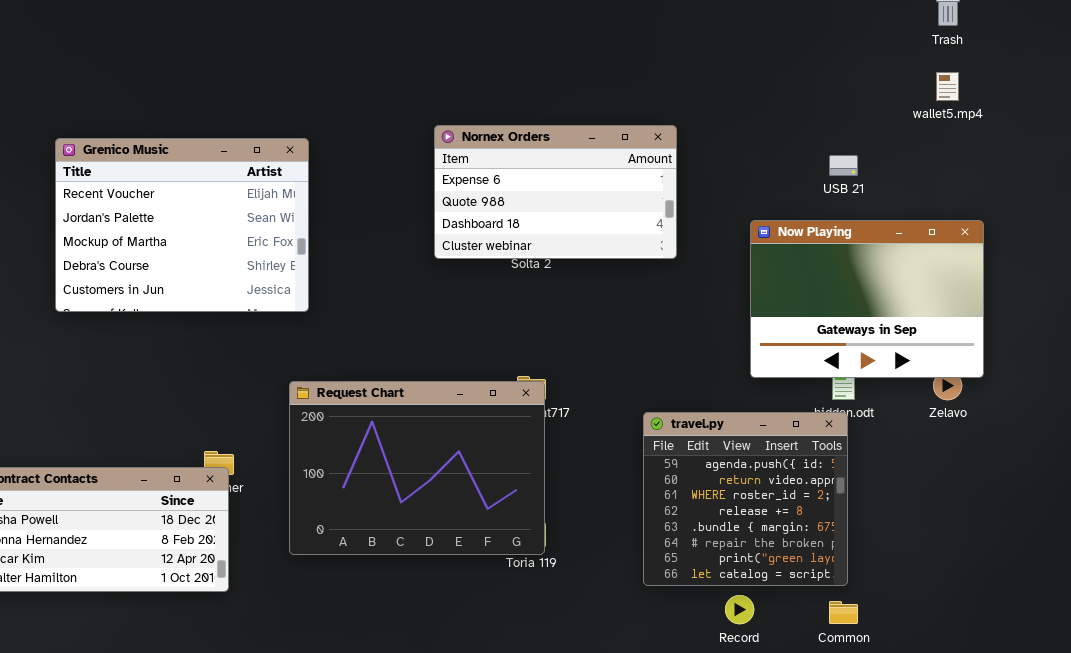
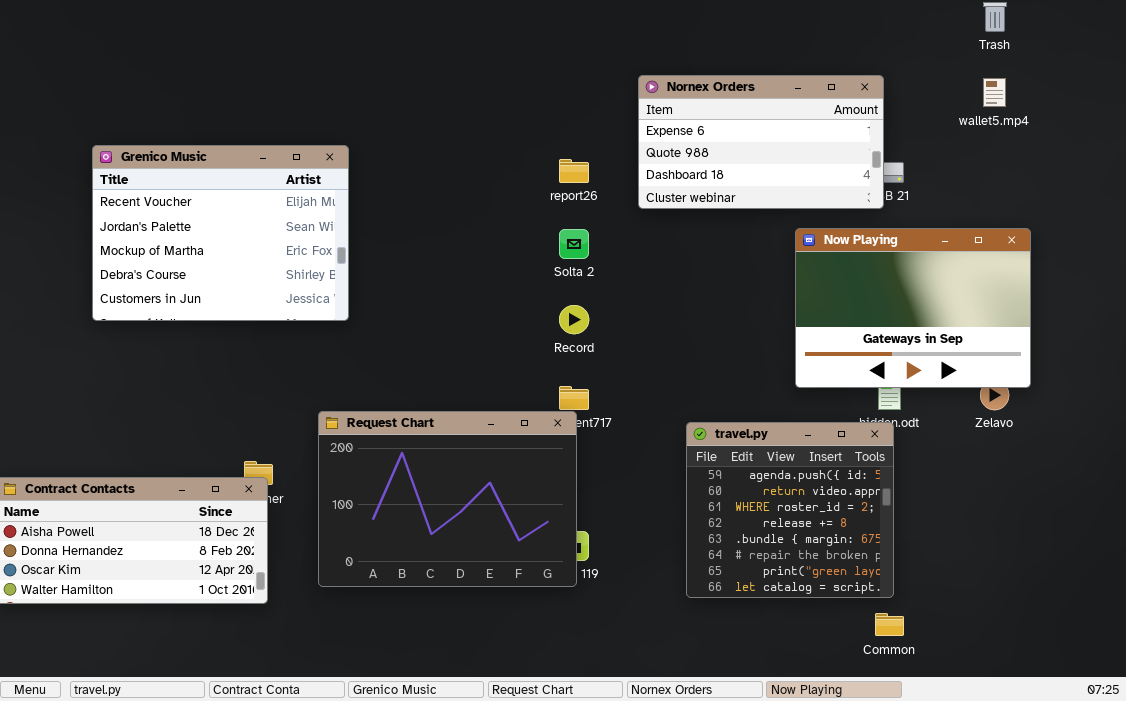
Nornex Orders: [434,125,677,259] -> [638,75,884,209], moved
Request Chart: [289,381,545,555] -> [318,411,577,587], moved
Record: [725,595,754,624] -> [559,305,589,334], moved

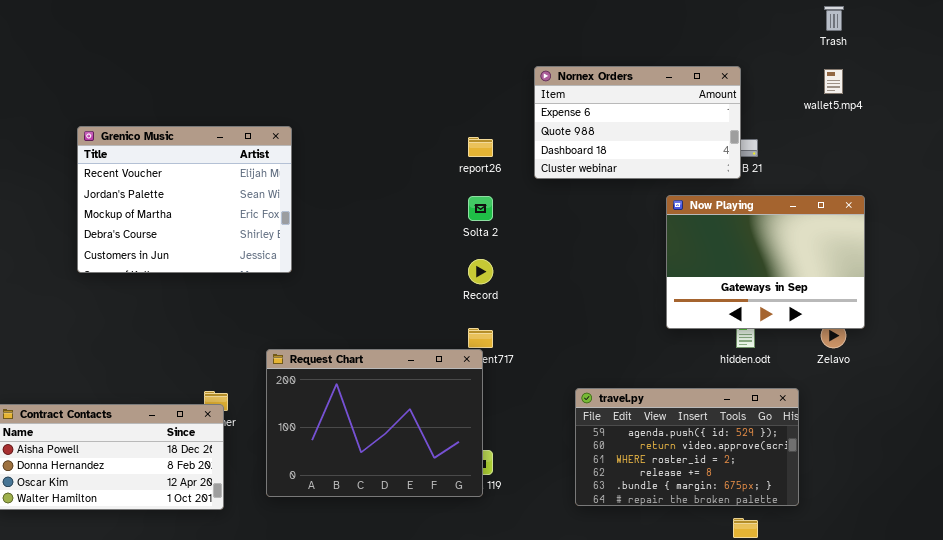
travel.py: [686,422,894,598] -> [575,388,799,506], resized

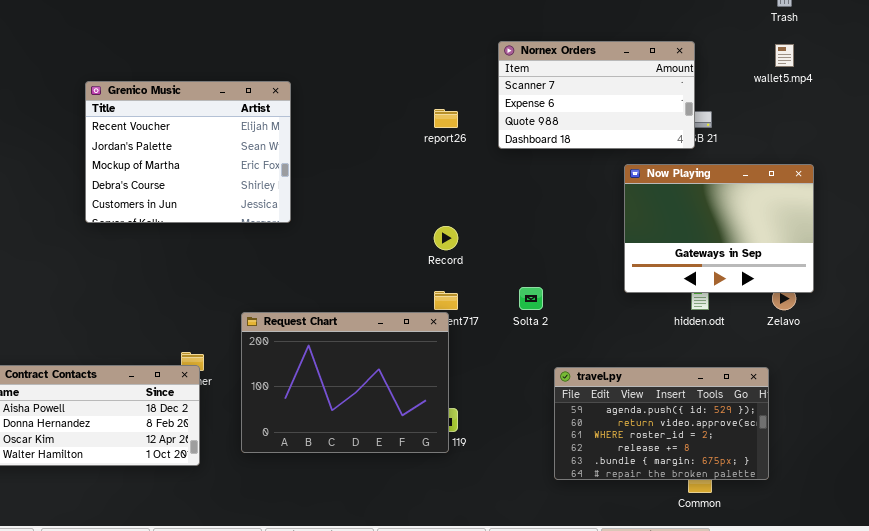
Nornex Orders: [534,66,741,179] -> [498,41,695,149], scrolled up 1 row
Grenico Music: [77,126,292,273] -> [85,81,291,223], moved
Solta 2: [468,196,493,221] -> [519,287,543,310], moved
travel.py: [575,388,799,506] -> [554,367,769,480], moved

